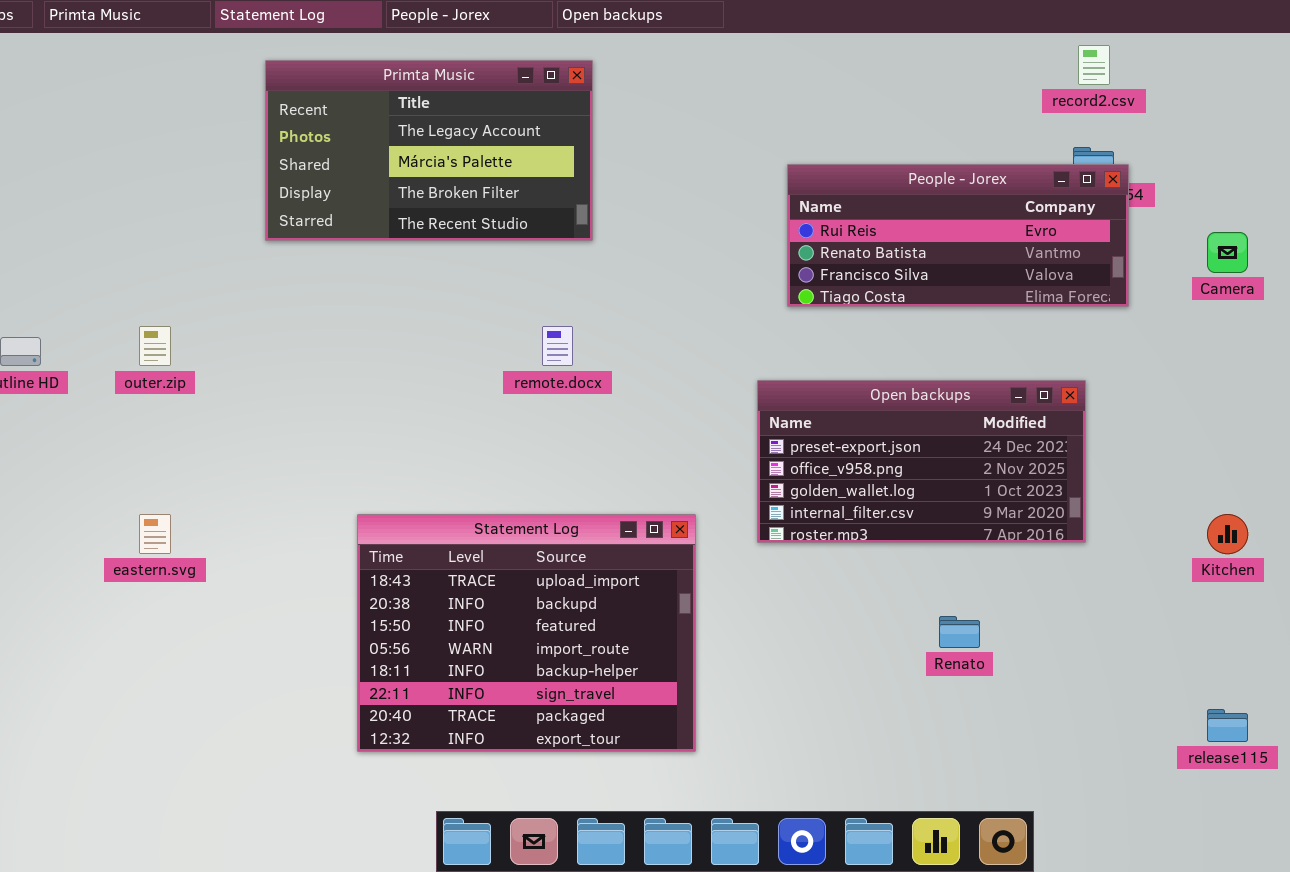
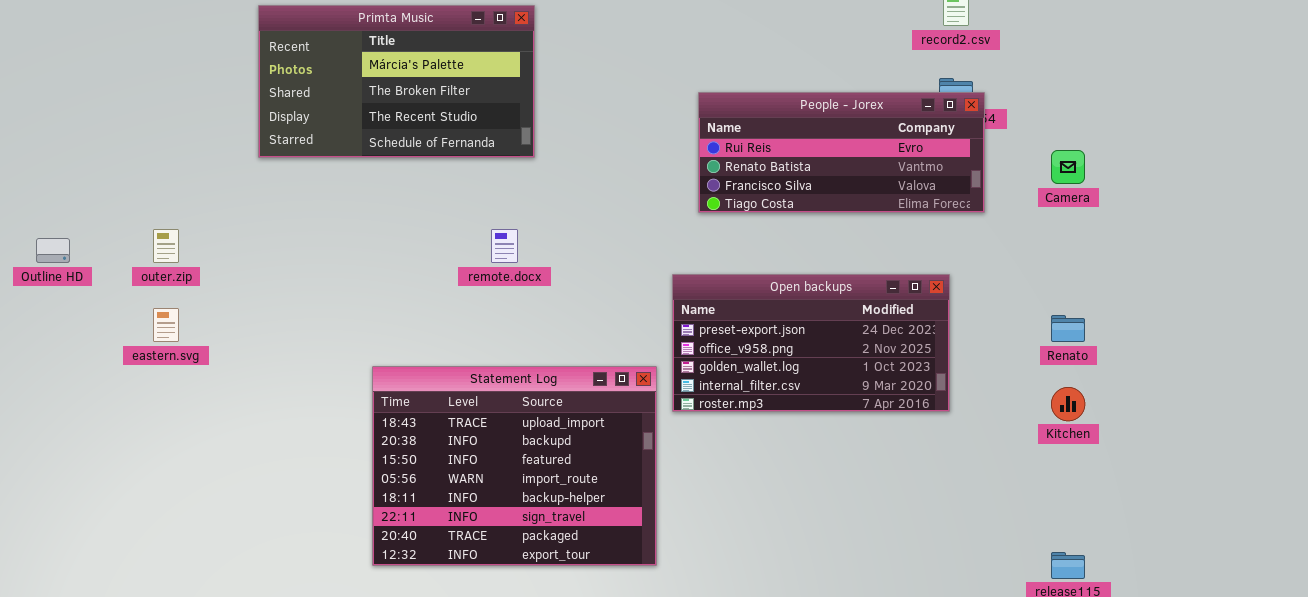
Primta Music: [265,60,593,241] -> [258,5,535,158], scrolled down 1 row
eastern.svg: [139,514,171,554] -> [153,308,179,342], moved
Statement Log: [357,514,696,752] -> [372,366,657,566], moved
Renato: [939,616,980,648] -> [1051,315,1085,342], moved

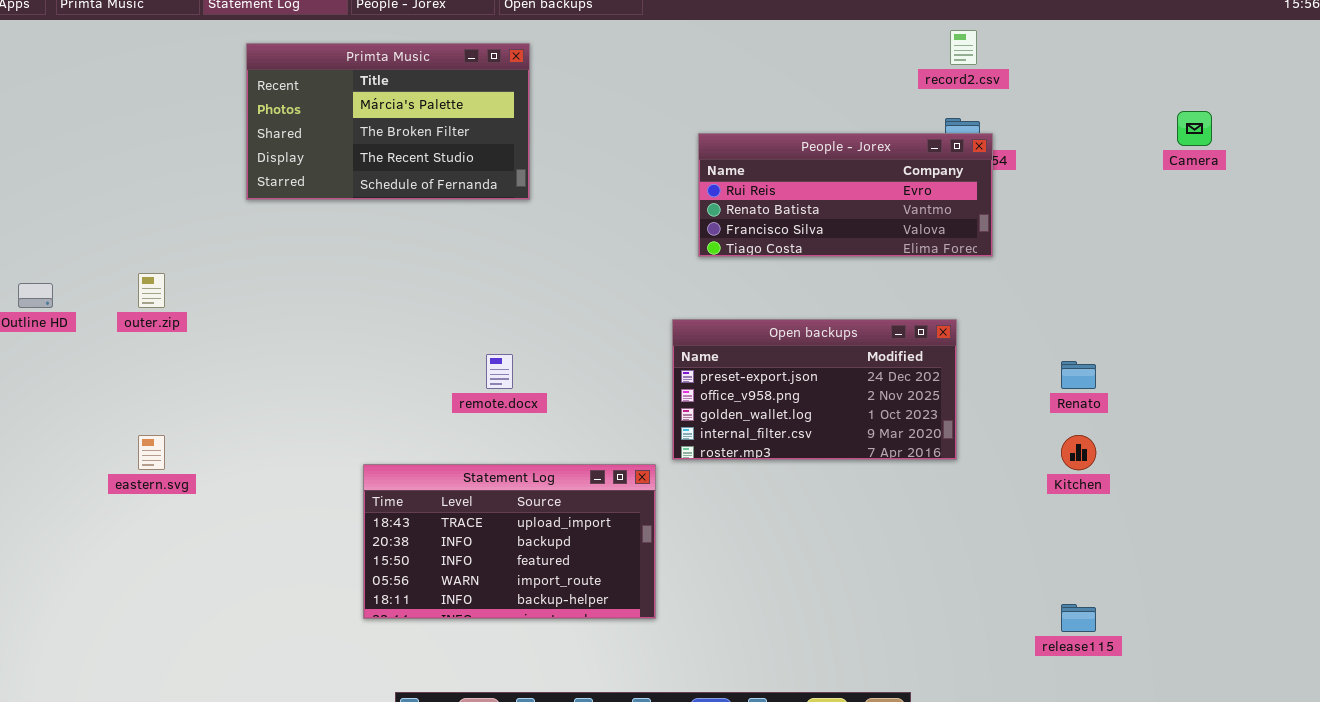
Camera: [1051,150,1085,184] -> [1177,111,1212,146], moved
remote.docx: [491,229,518,263] -> [486,354,513,389], moved
eastern.svg: [153,308,179,342] -> [138,435,165,470], moved
Statement Log: [372,366,657,566] -> [363,464,656,619], resized

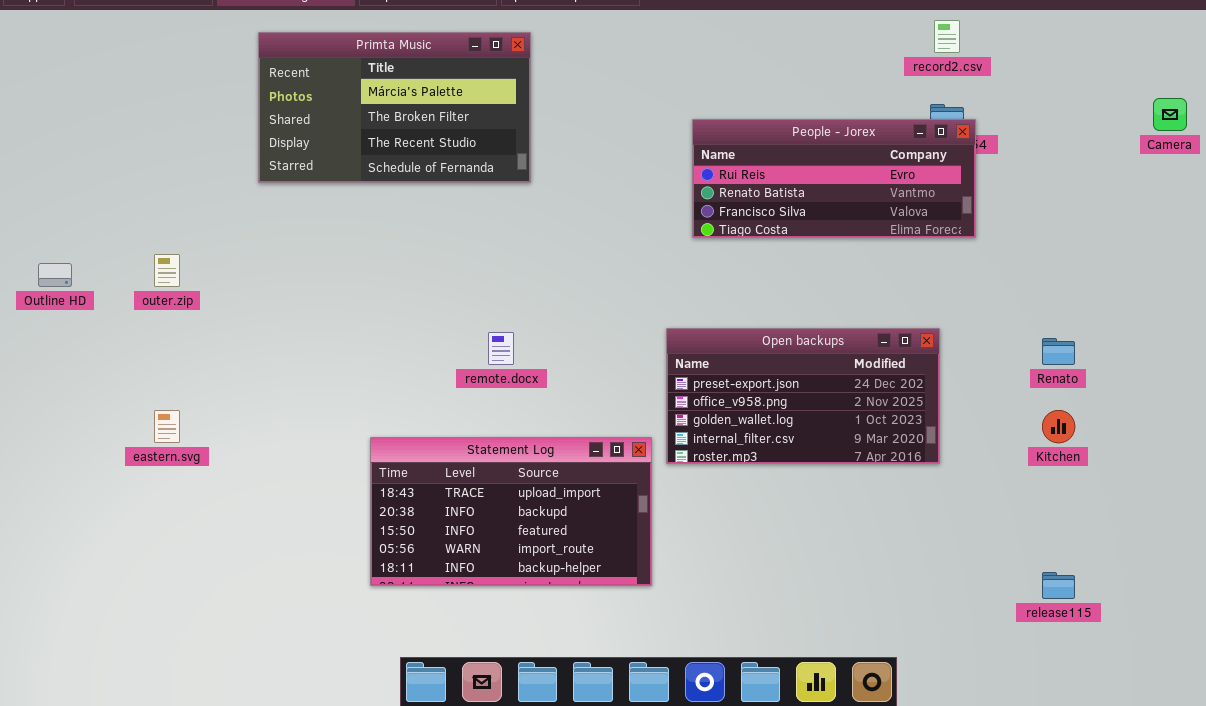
Open backups: [672,319,957,460] -> [666,328,940,464], moved

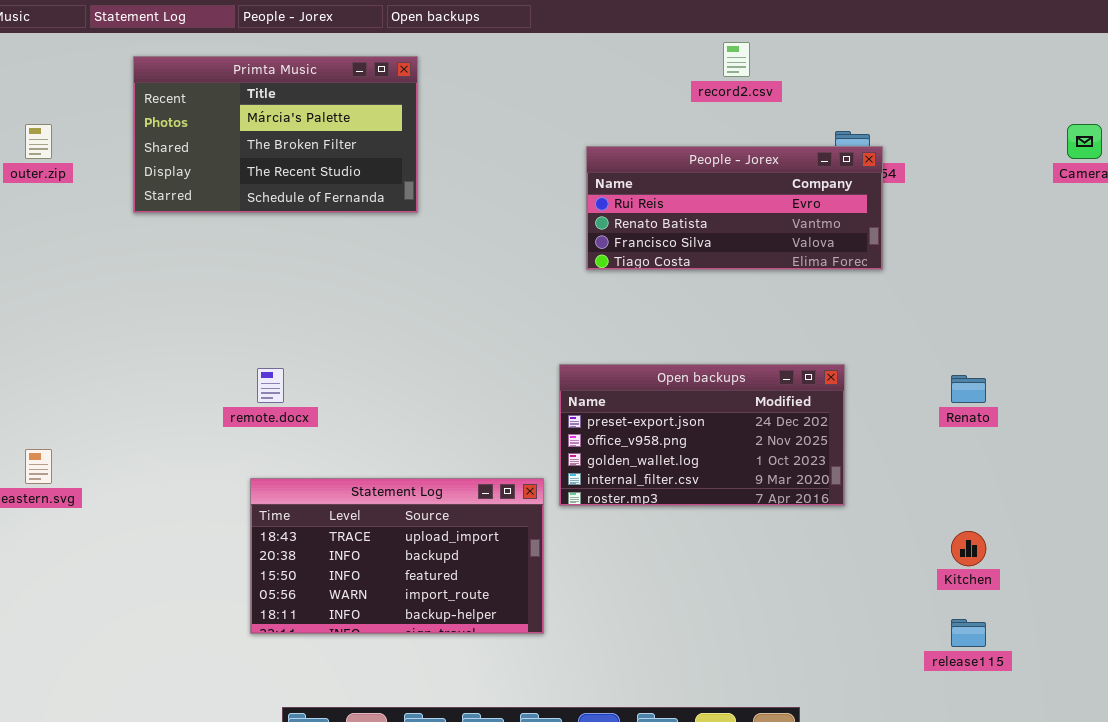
record2.csv: [934,20,960,53] -> [723,42,750,77], moved
outer.zip: [154,254,180,287] -> [25,124,52,159], moved
remote.docx: [488,332,514,365] -> [257,368,284,403], moved
Kitchen: [1042,410,1075,443] -> [951,531,986,566], moved

